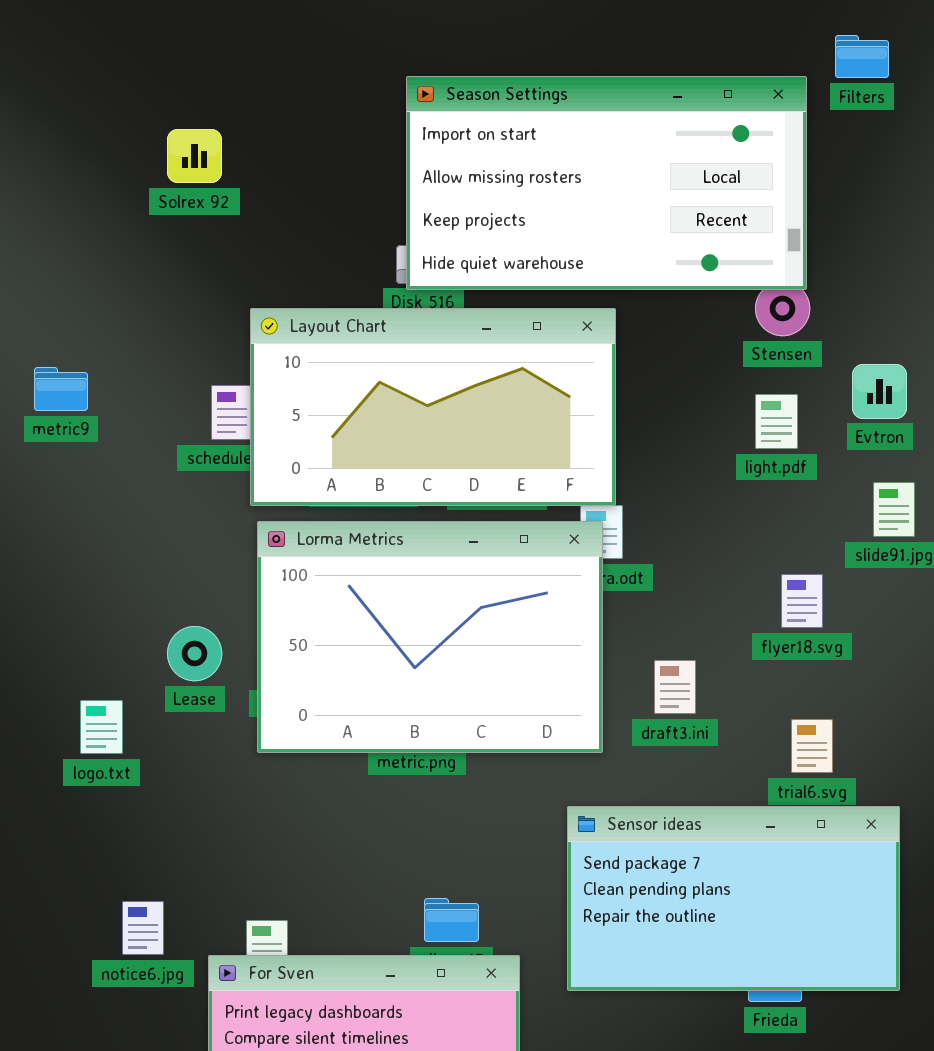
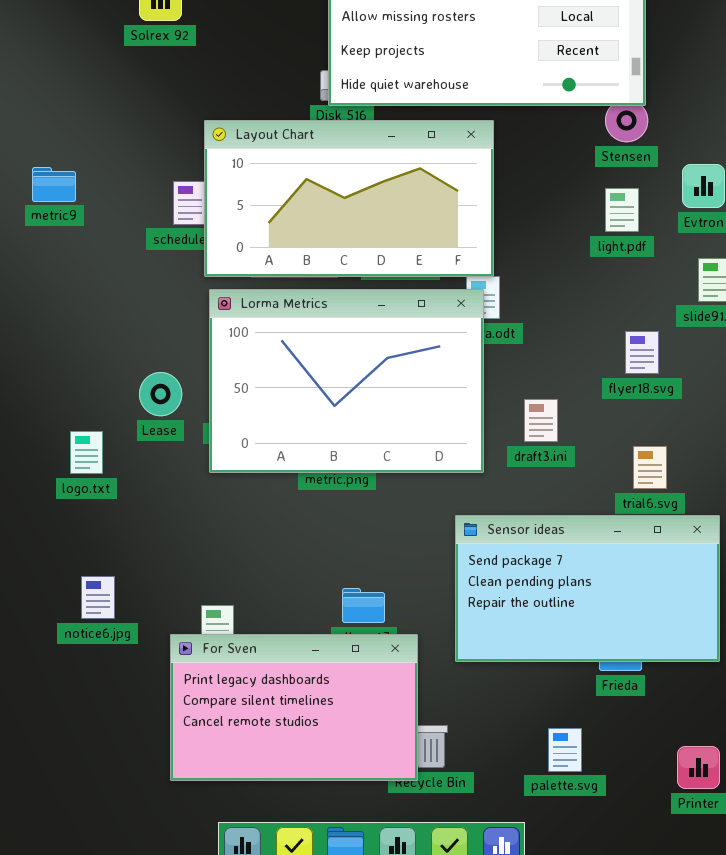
notice6.jpg: [122,901,164,955] -> [81,576,115,619], moved

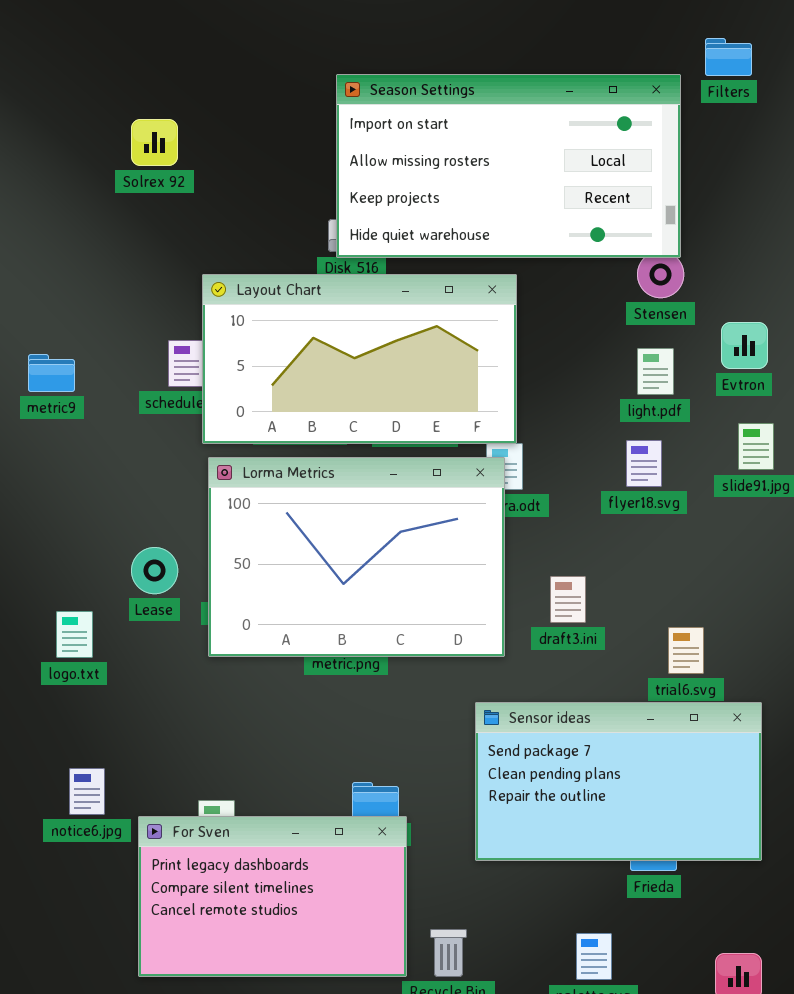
metric9: [32,167,76,202] -> [28,354,75,392], moved
flyer18.svg: [625,331,659,374] -> [626,440,662,487], moved
For Sven: [170,634,418,781] -> [138,816,407,977], moved

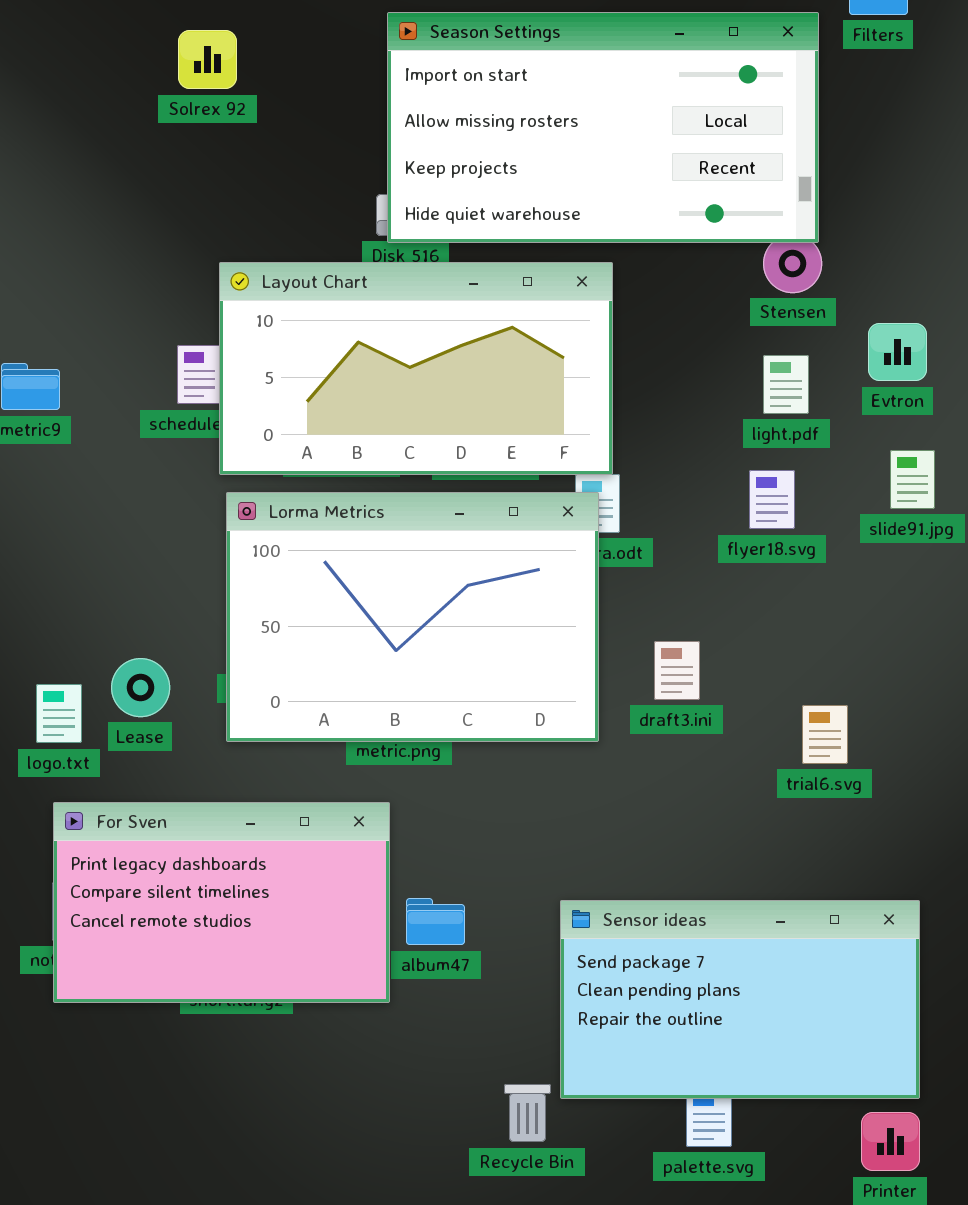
Solrex 92: [131,119,178,166] -> [178,30,237,89], moved
Lease: [131,547,178,594] -> [111,658,170,717], moved
Sensor ideas: [475,702,762,861] -> [560,900,920,1099], moved
For Sven: [138,816,407,977] -> [53,802,390,1003], moved

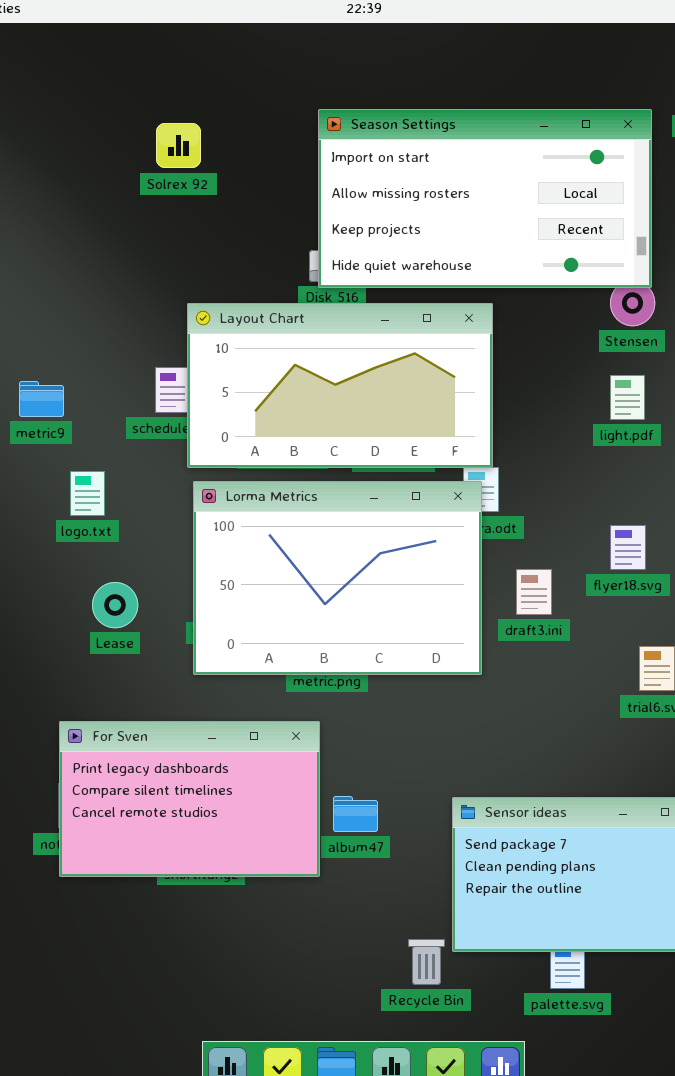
flyer18.svg: [749,470,795,529] -> [610,525,646,570], moved
draft3.ini: [654,641,700,700] -> [516,569,552,615], moved
Lease: [111,658,170,717] -> [92,582,138,628], moved
logo.txt: [36,684,82,743] -> [70,471,105,516], moved

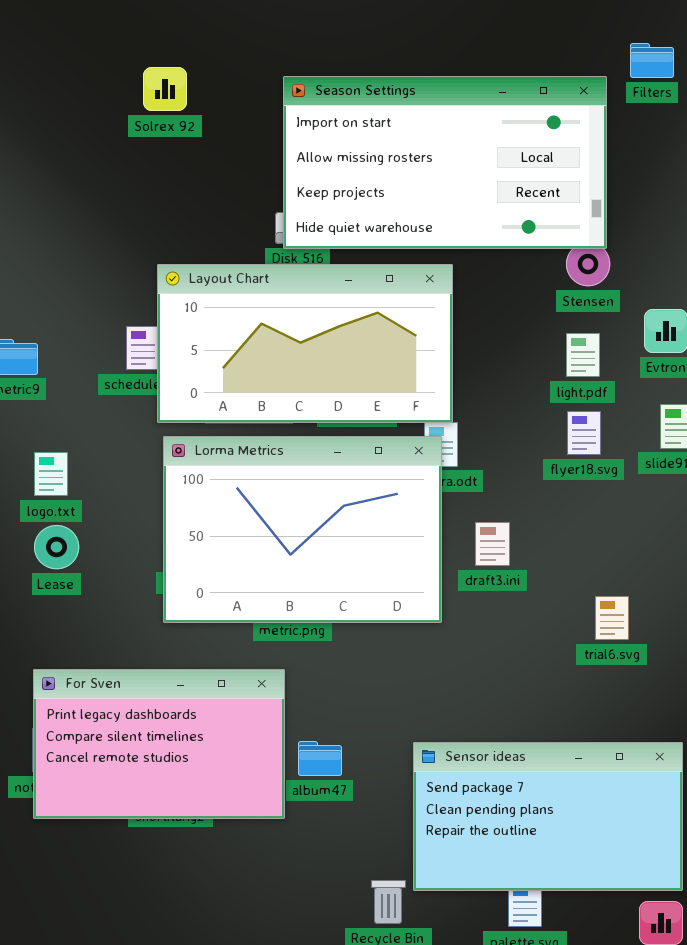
Solrex 92: [156,123,201,168] -> [143,67,187,111], moved
logo.txt: [70,471,105,516] -> [34,452,68,496], moved
flyer18.svg: [610,525,646,570] -> [567,411,601,455], moved
Lease: [92,582,138,628] -> [34,525,79,569], moved

